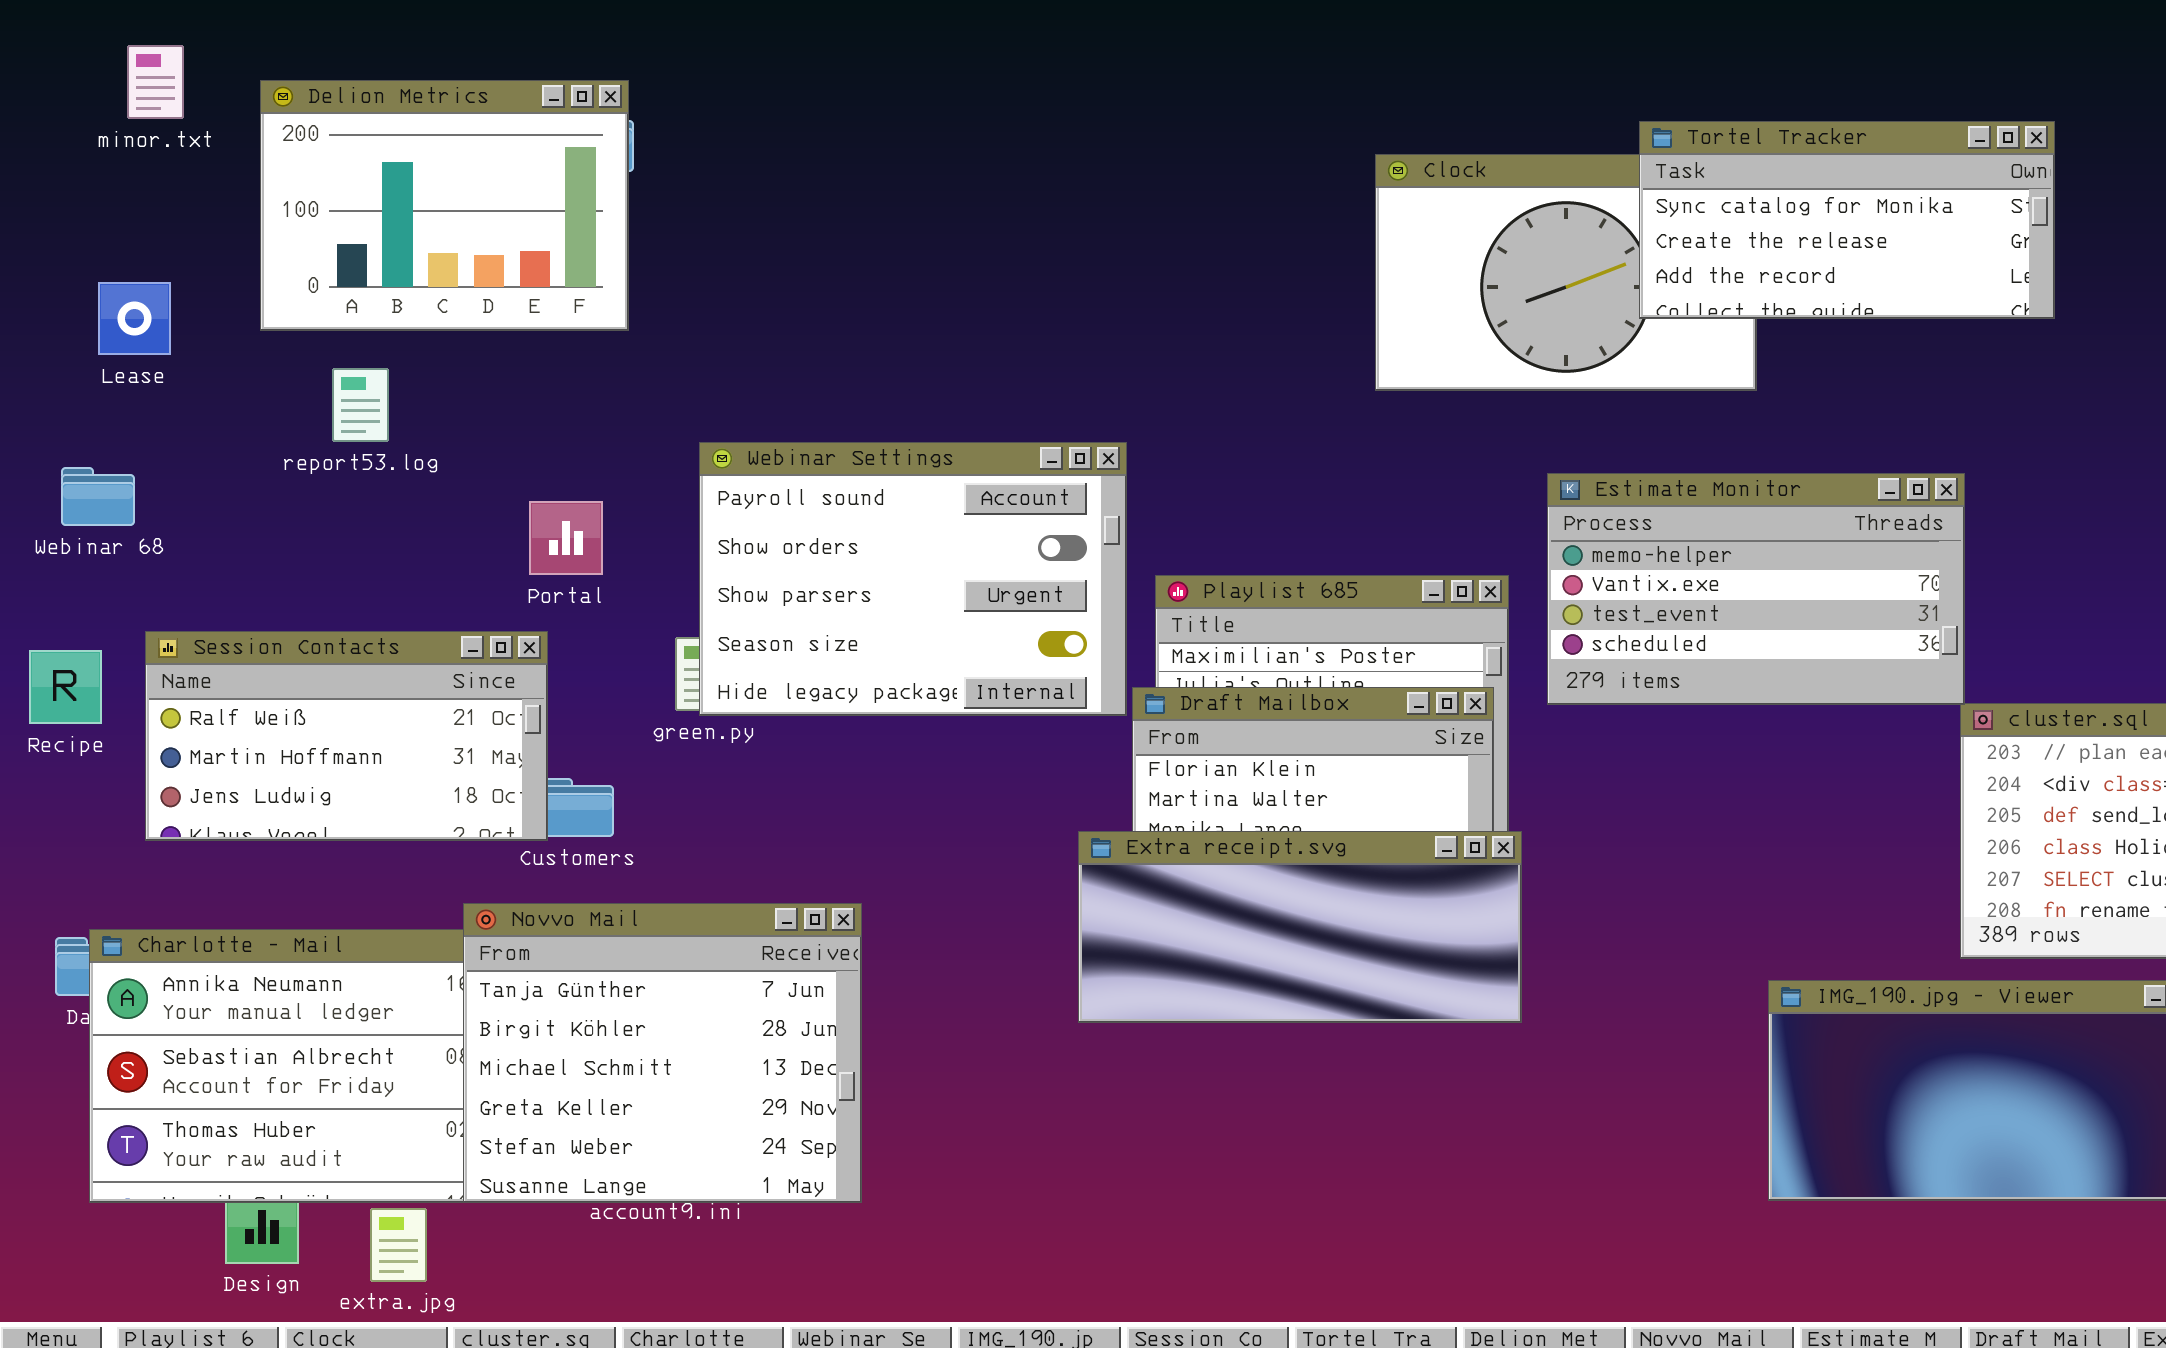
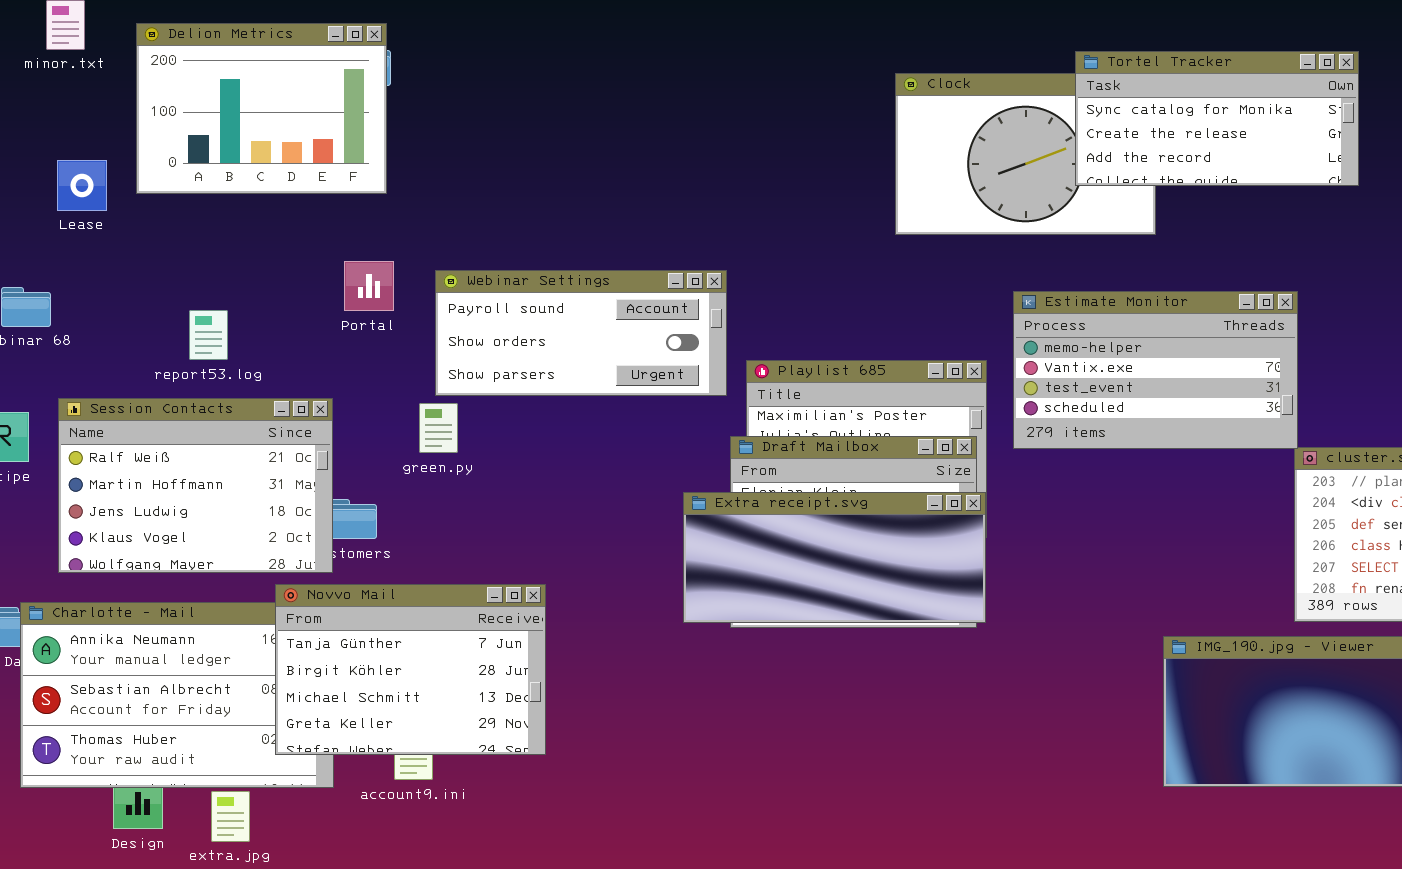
Lease: [98,282,171,355] -> [57,160,107,211], moved
report53.log: [332,368,389,442] -> [189,310,228,360], moved
Webinar Settings: [699,442,1127,716] -> [435,270,727,396], resized
Portal: [529,501,603,575] -> [344,261,394,311], moved
Session Contacts: [145,631,548,841] -> [58,398,333,573], resized
Extra receipt.svg: [1078,831,1522,1023] -> [683,492,986,623], moved
Novvo Mail: [463,903,862,1203] -> [275,584,546,755], resized

